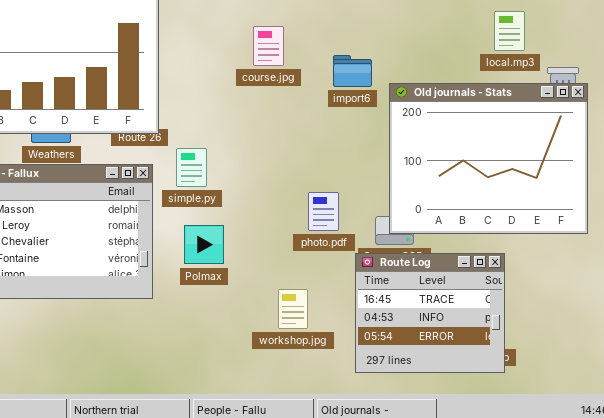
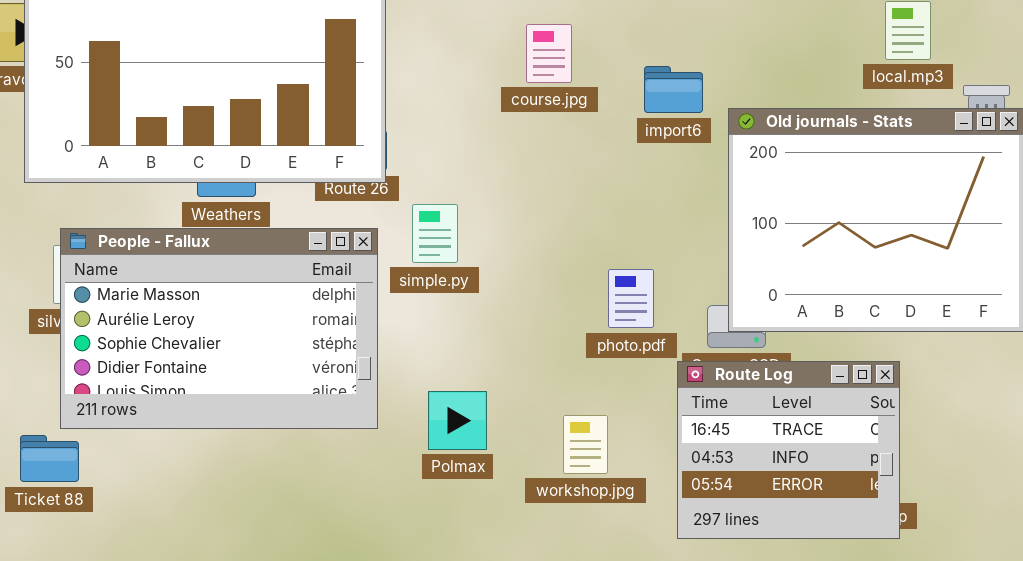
Polmax: [184,225,224,264] -> [428,391,487,450], moved

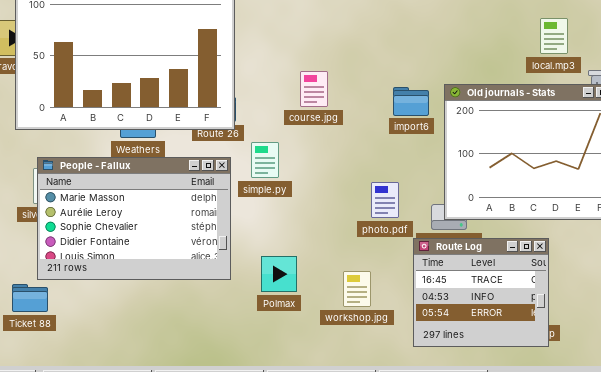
course.jpg: [526,24,572,83] -> [300,71,328,107], moved
import6: [644,66,703,113] -> [393,87,429,116], moved

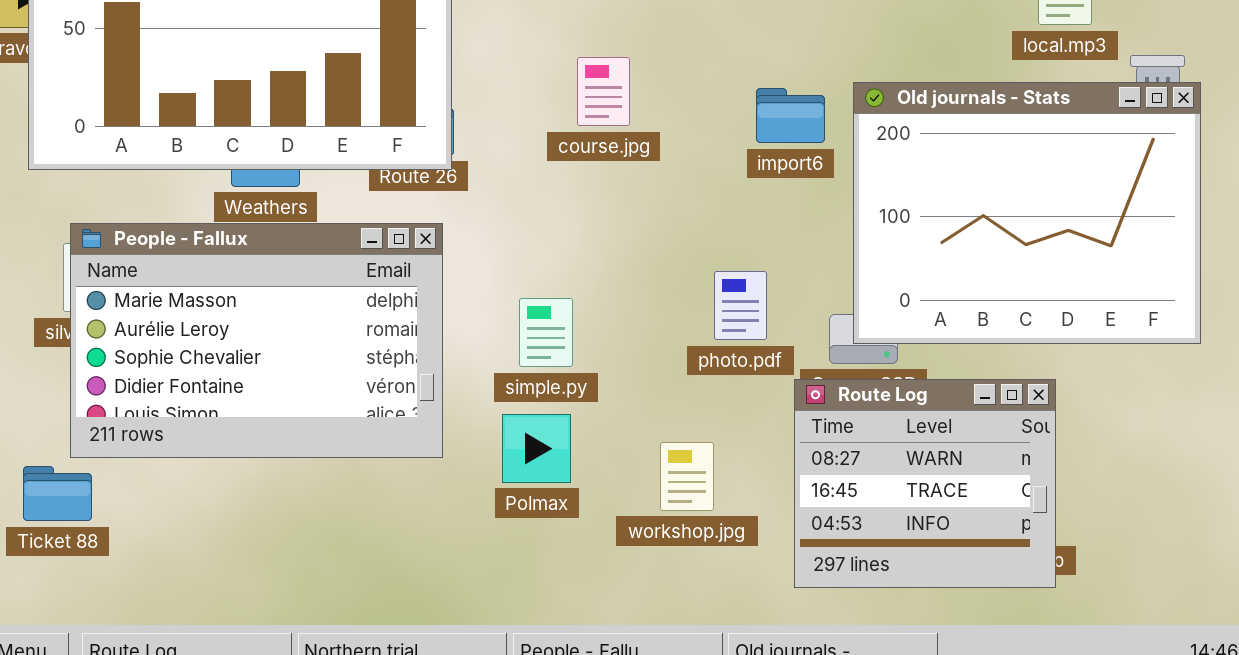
simple.py: [251,142,279,178] -> [519,298,573,367], moved
Route Log: [413,238,549,347] -> [794,379,1056,588], scrolled up 1 row

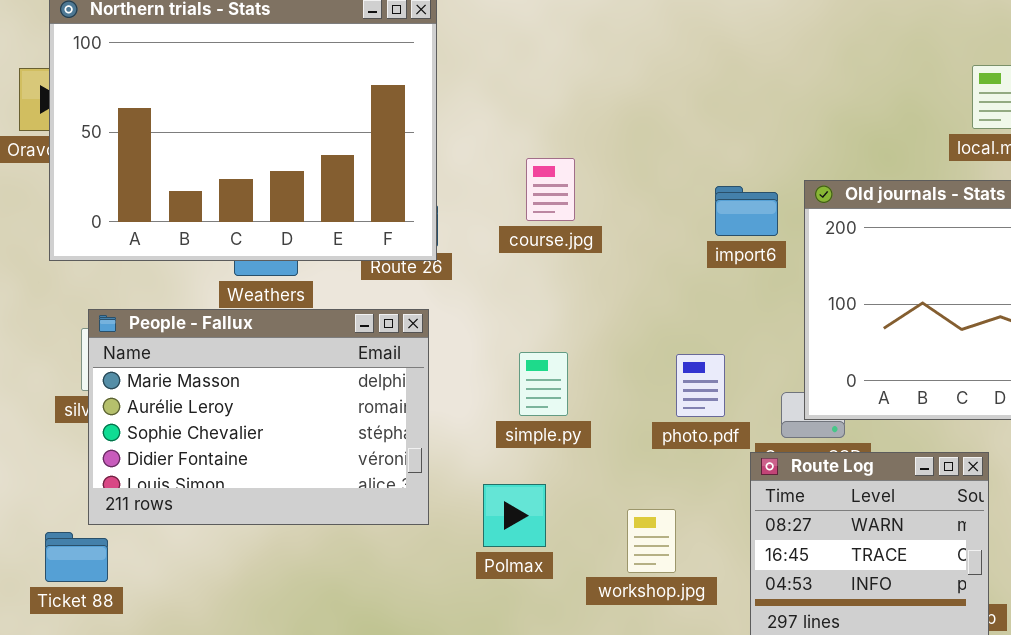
course.jpg: [577,57,630,126] -> [526,158,575,221], moved
simple.py: [519,298,573,367] -> [519,352,568,416], moved

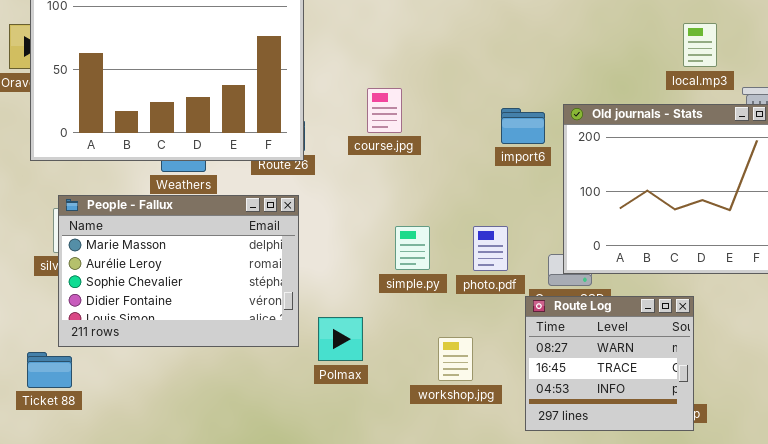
simple.py: [519,352,568,416] -> [395,226,430,270], moved
Polmax: [483,484,546,547] -> [318,317,363,361], moved

